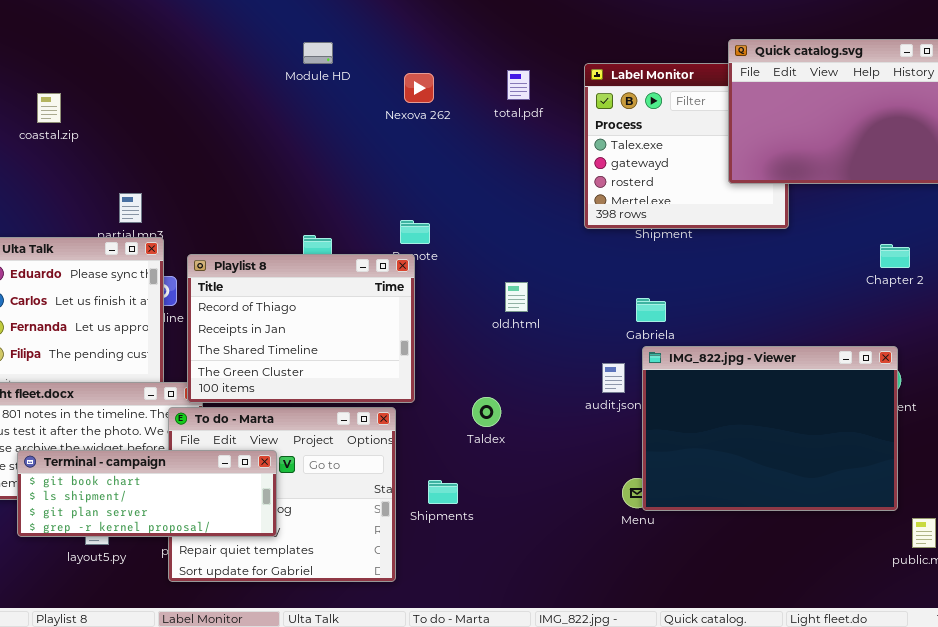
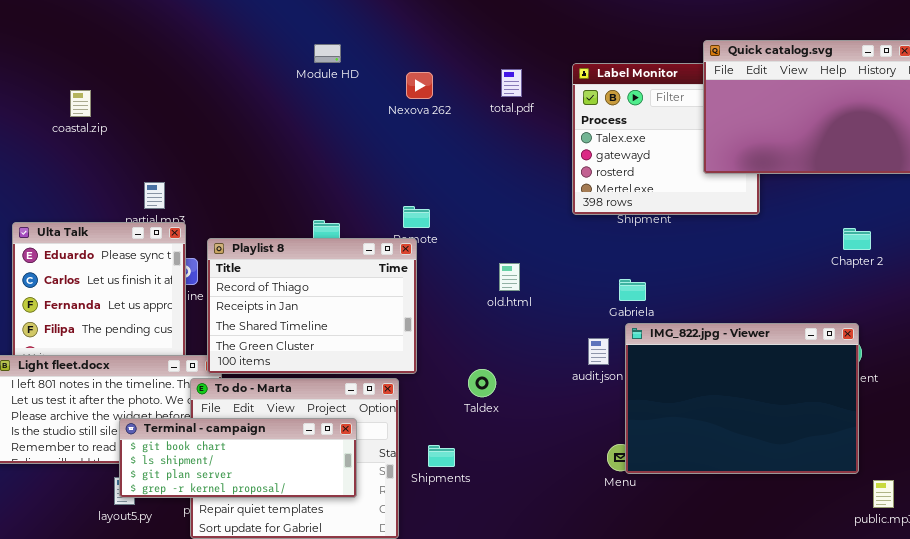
Terminal - campaign: [17,450,277,537] -> [119,418,357,498], moved

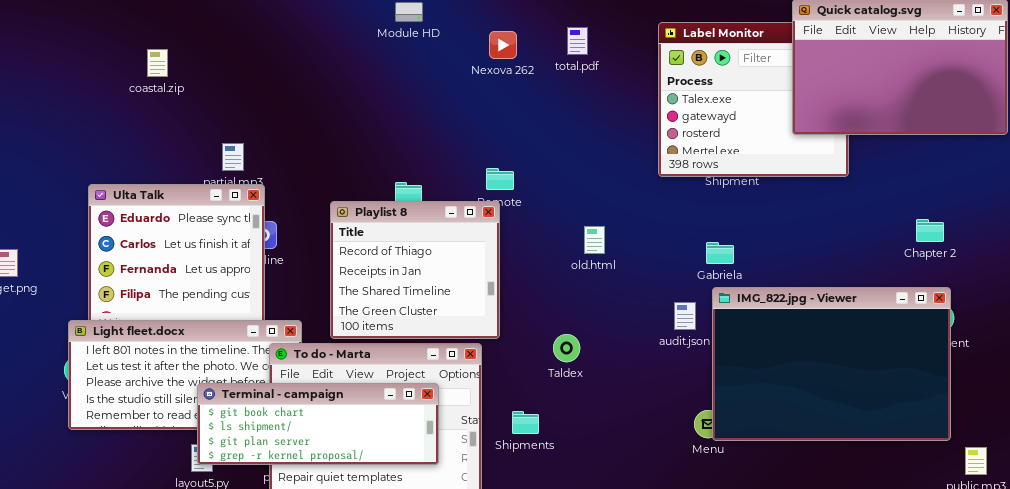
total.pdf: [501,69,522,97] -> [567,27,588,55], moved
Chapter 2: [843,228,871,250] -> [916,219,944,242], moved
Playlist 8: [207,238,417,374] -> [330,201,500,339], resized

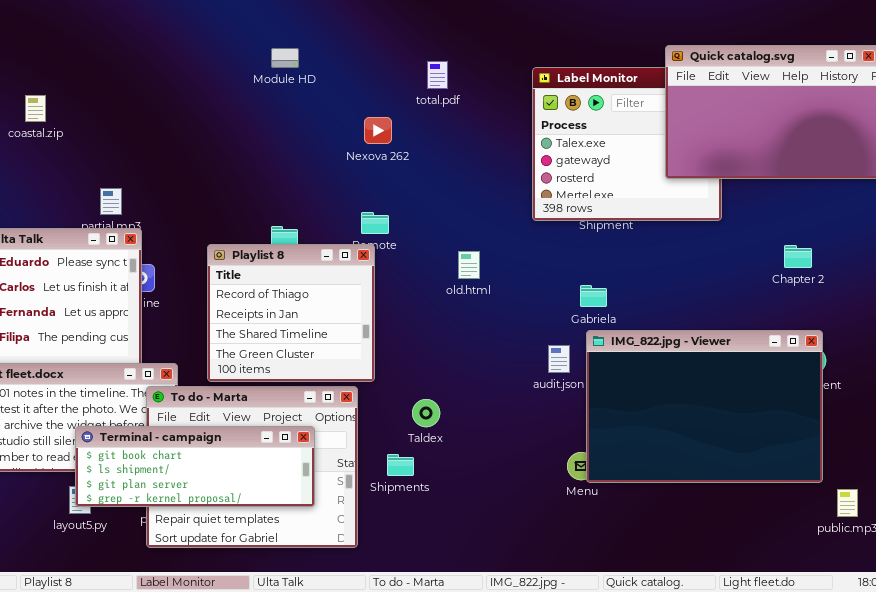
total.pdf: [567,27,588,55] -> [427,61,448,89], moved
Nexova 262: [489,31,517,59] -> [364,117,392,144], moved
Chapter 2: [916,219,944,242] -> [784,245,812,268], moved
old.html: [584,226,605,254] -> [458,251,480,279], moved
Taldex: [553,334,580,362] -> [412,399,440,427], moved

